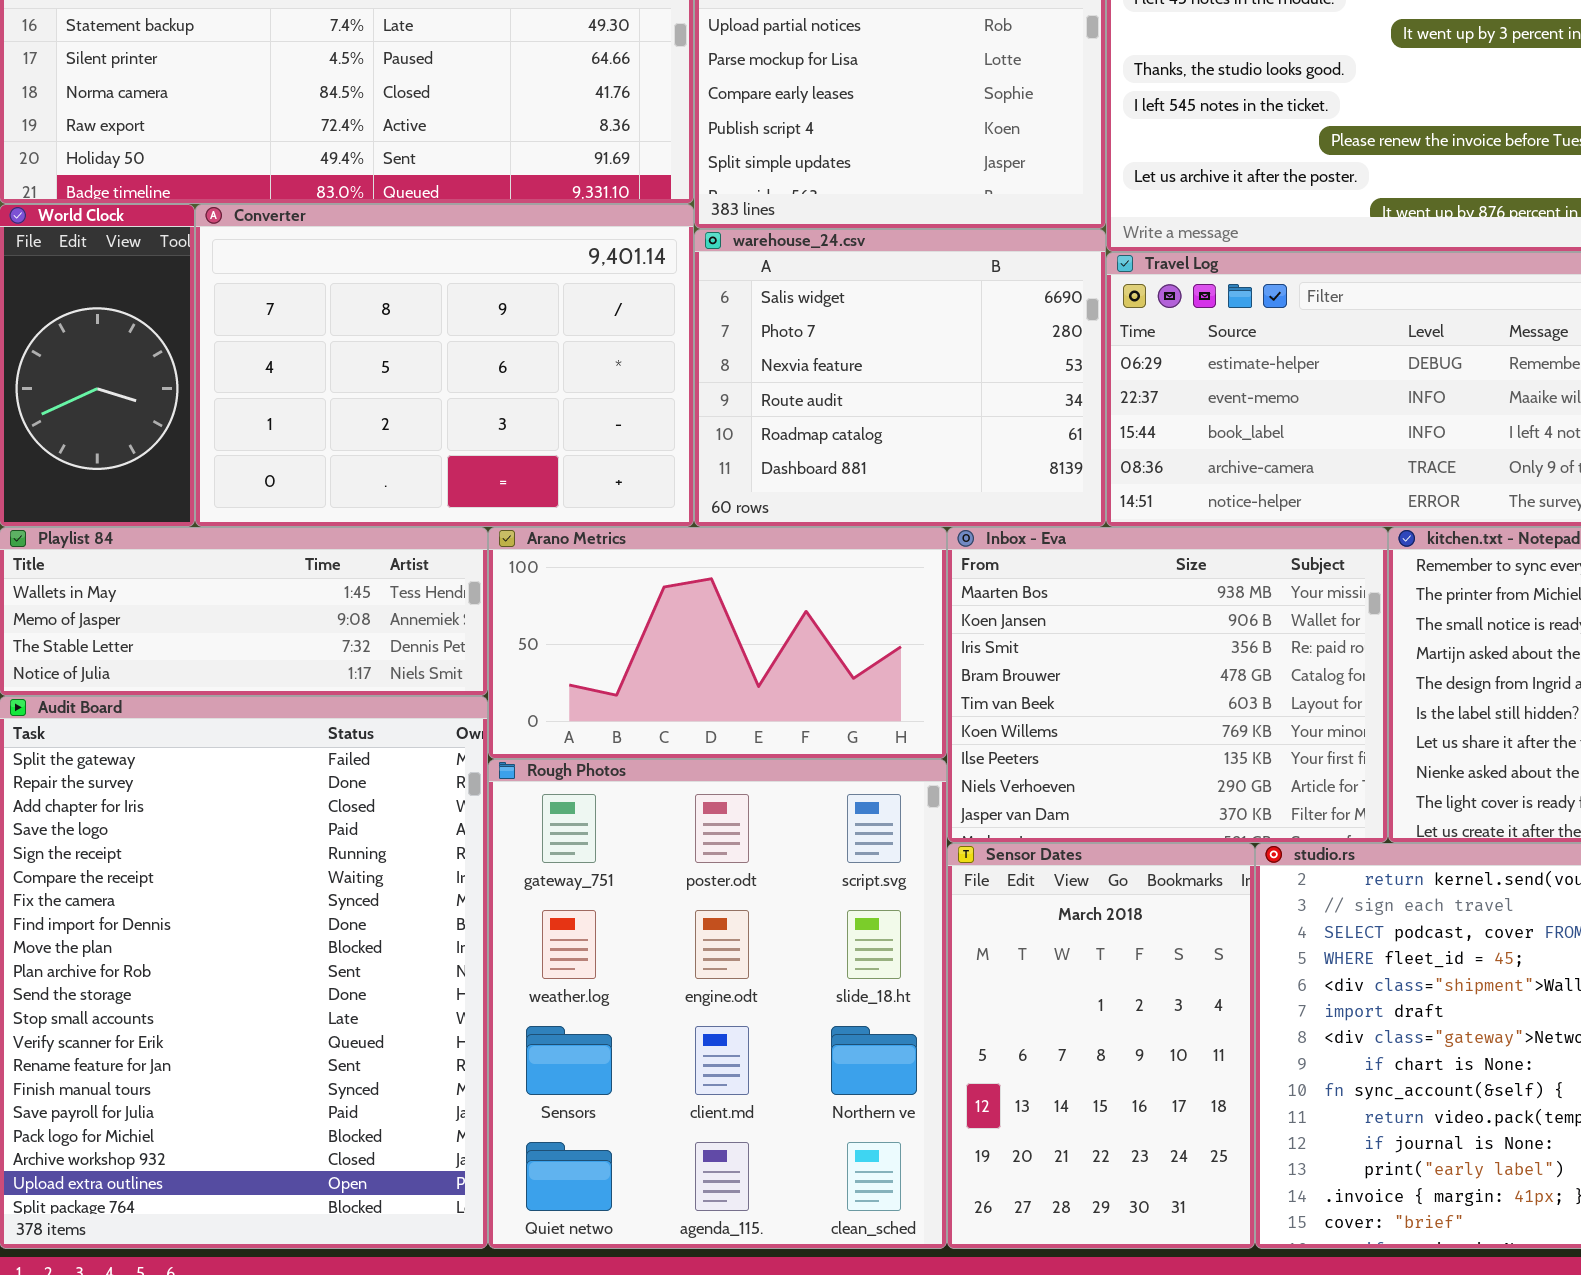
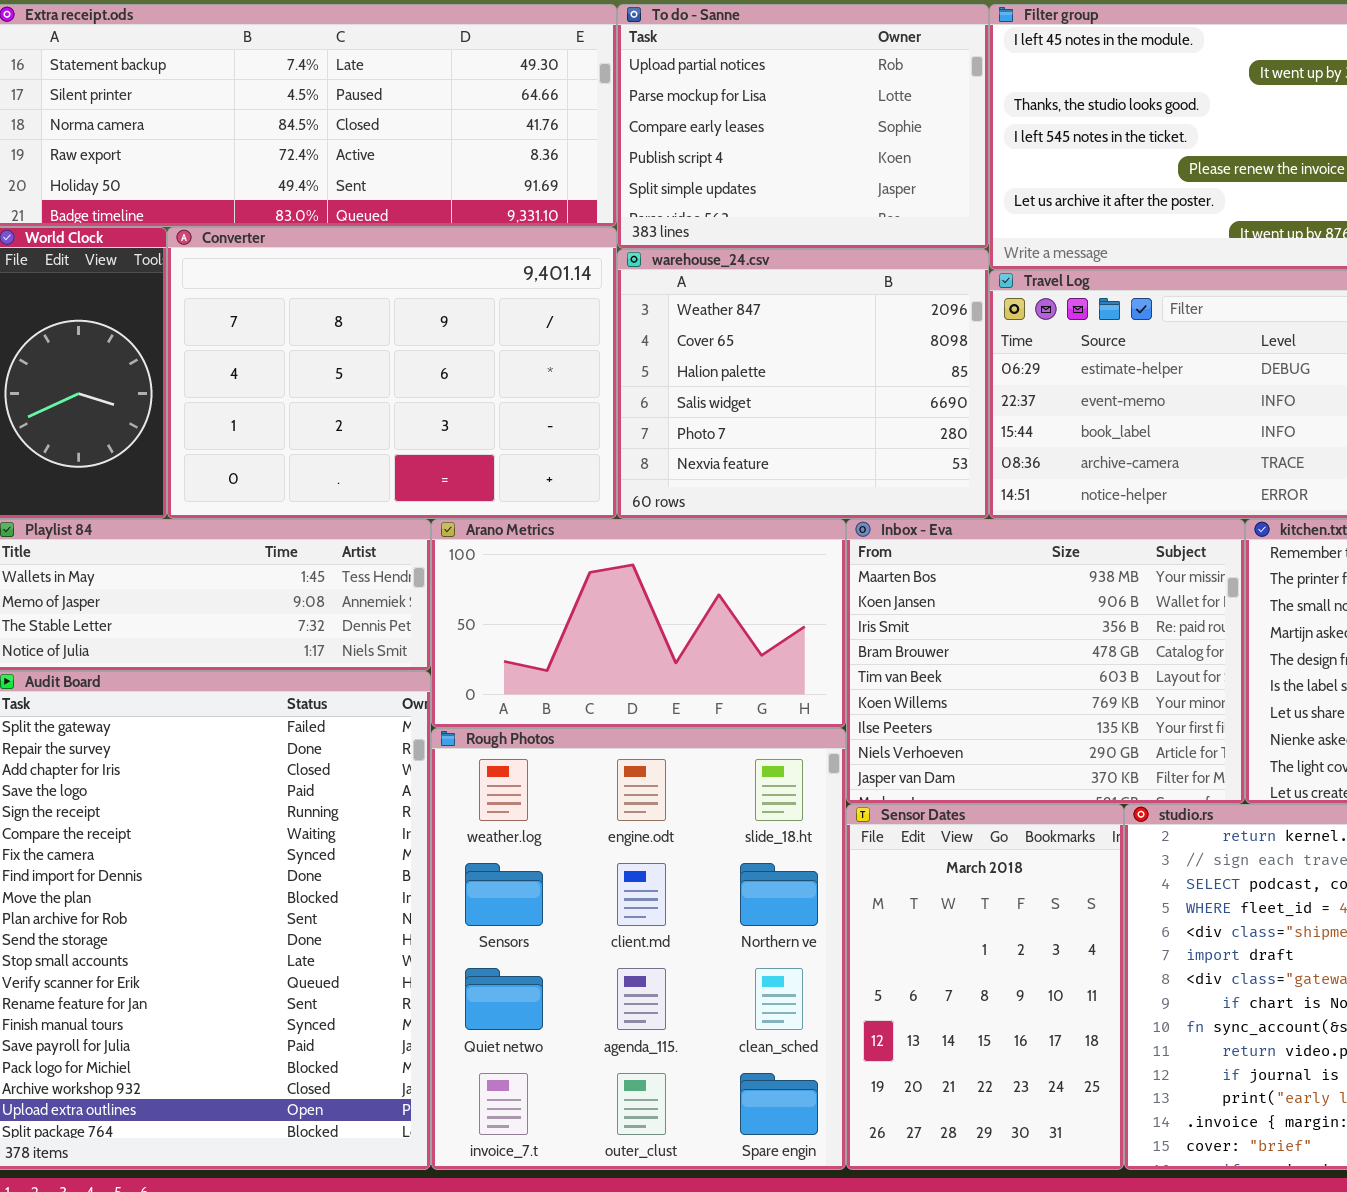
warehouse_24.csv: [694,229,1106,527] -> [617,249,989,519], scrolled up 3 rows
Rough Photos: [488,759,947,1249] -> [431,728,846,1170], scrolled down 1 row

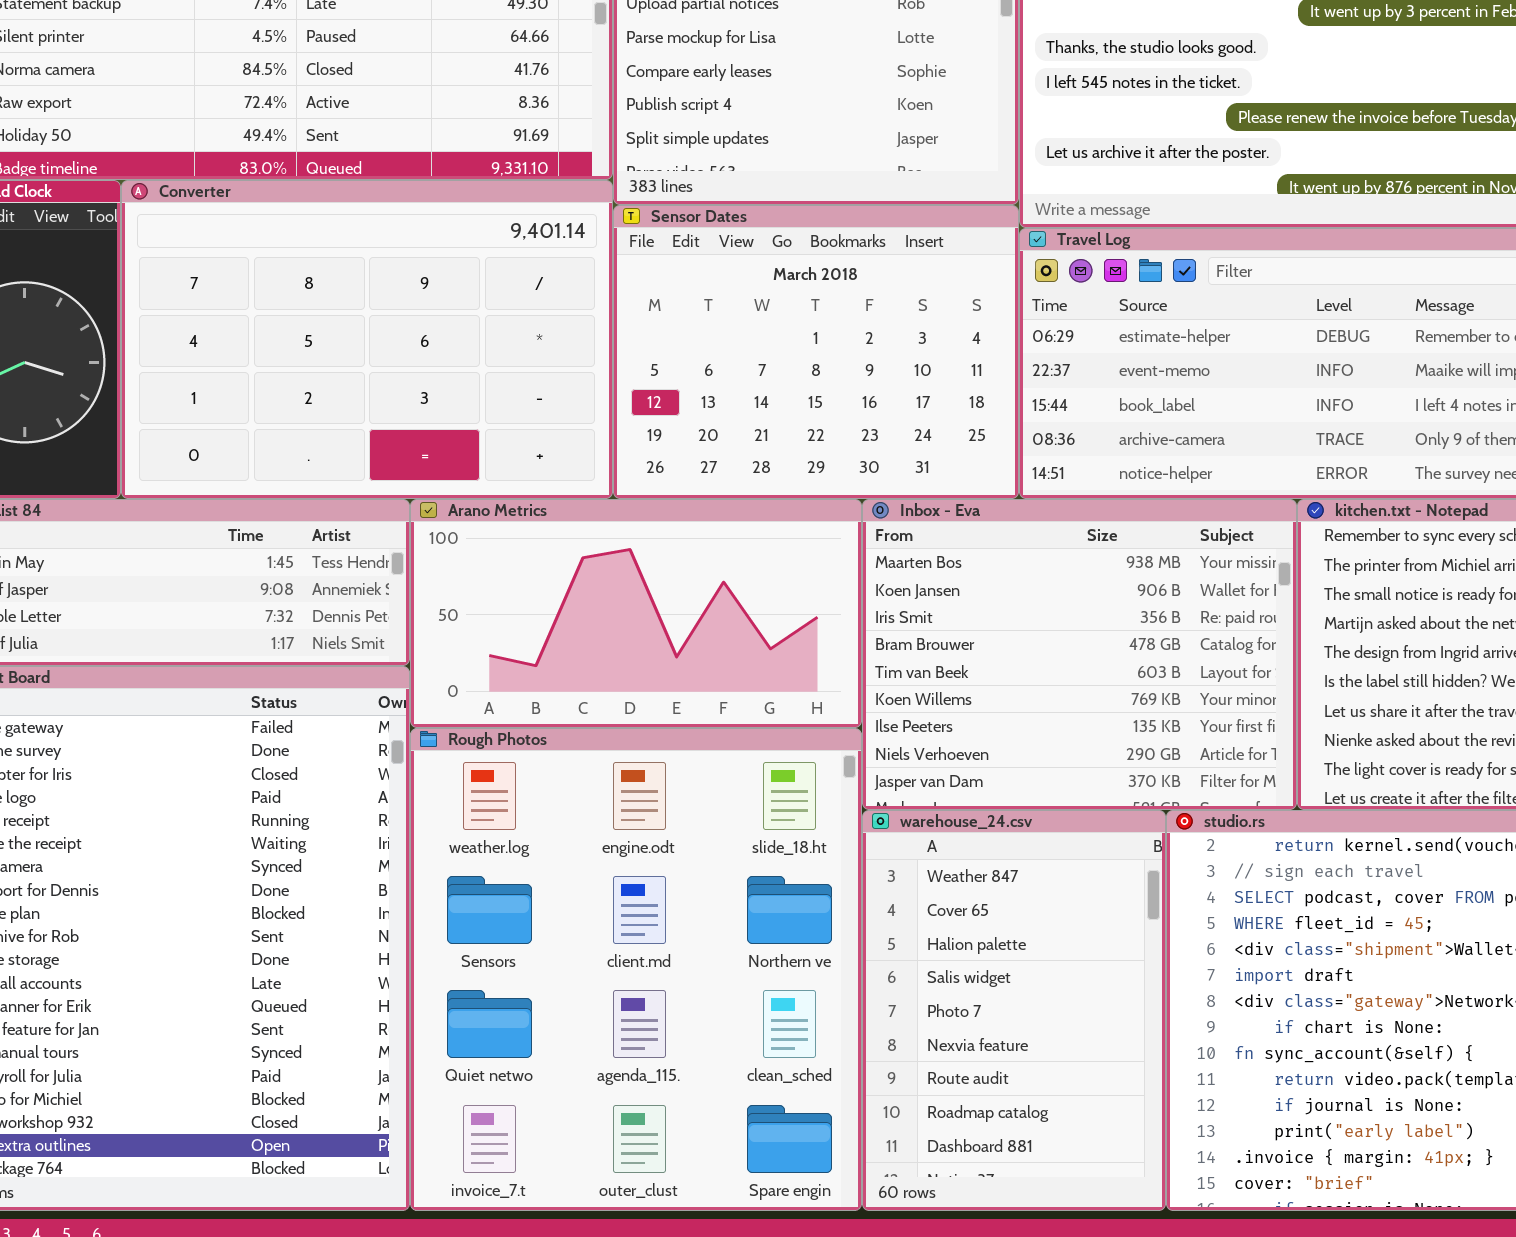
warehouse_24.csv: [617,249,989,519] -> [862,810,1166,1211], moved, resized
Sensor Dates: [846,804,1124,1170] -> [613,205,1019,499], moved, resized

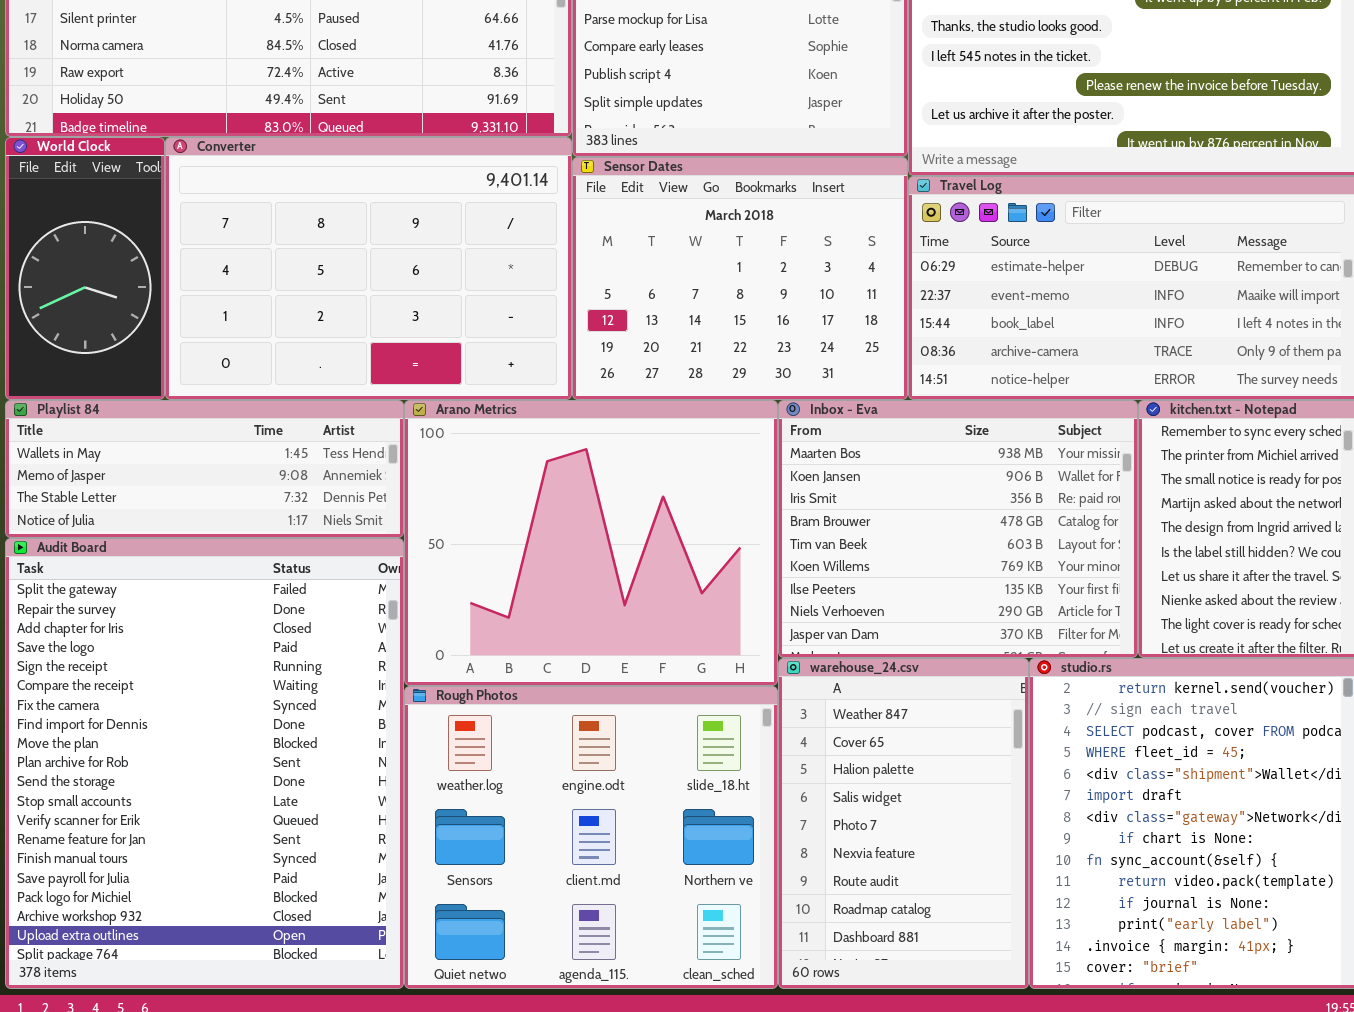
Arano Metrics: [410,499,862,728] -> [404,400,778,686], resized
Rough Photos: [410,728,862,1211] -> [404,686,778,989], resized

